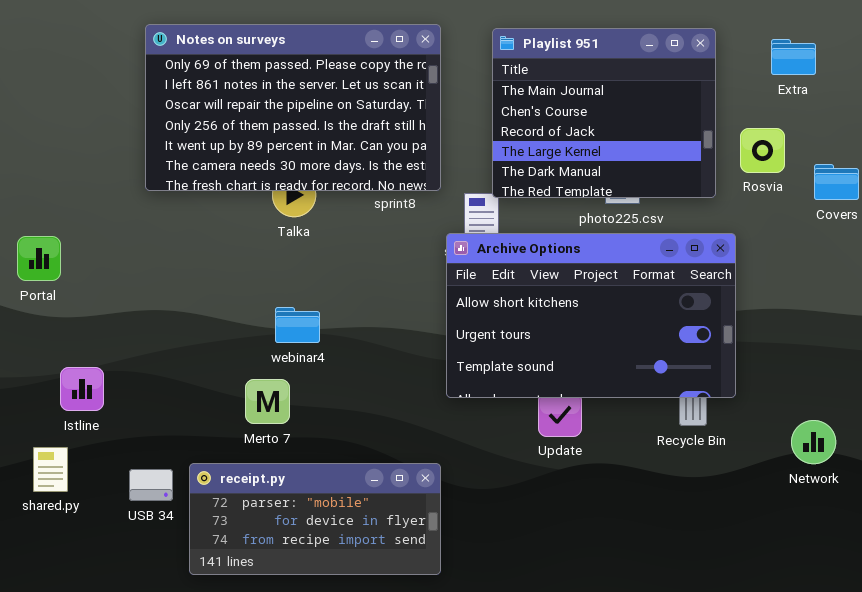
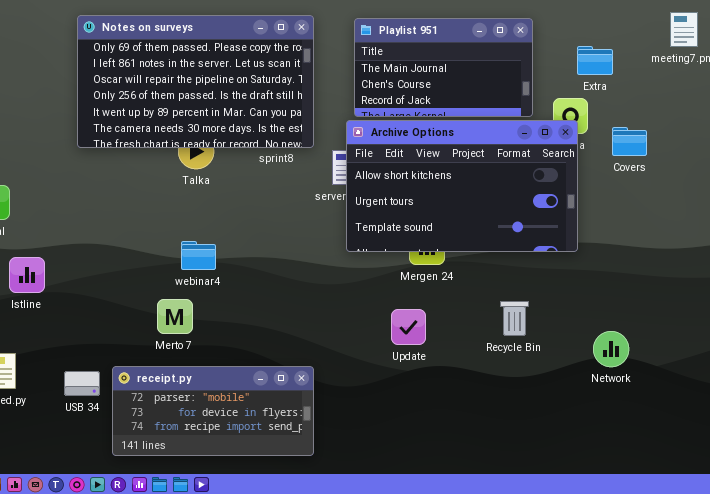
Playlist 951: [492,28,716,198] -> [354,18,533,117], resized
Extra: [771,39,816,75] -> [577,46,613,75], moved
Archive Options: [446,233,736,398] -> [346,120,578,252], moved
Istline: [60,367,104,411] -> [9,257,45,293], moved

